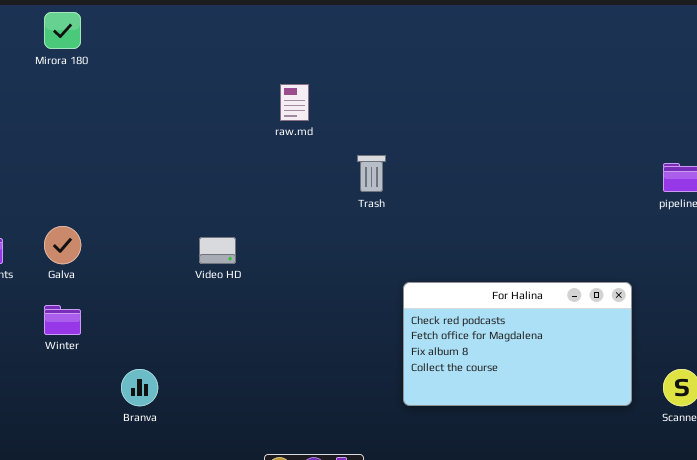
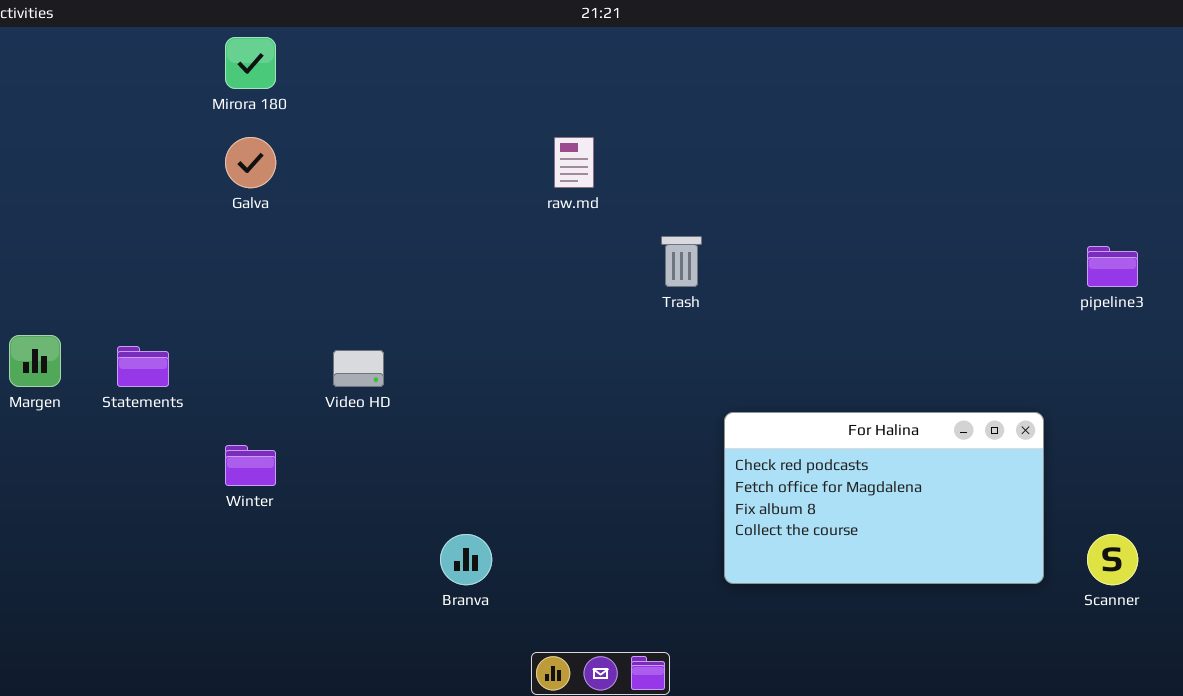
Galva: [44,226,81,264] -> [225,137,276,188], moved
Video HD: [199,237,236,264] -> [333,350,384,387], moved
Branva: [121,369,158,406] -> [440,534,492,585], moved

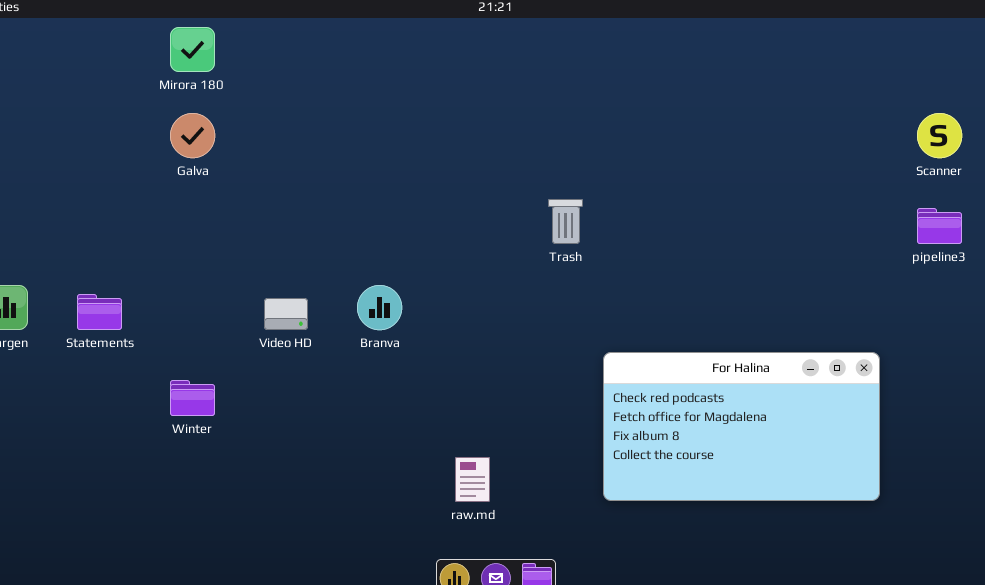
raw.md: [554,137,594,188] -> [455,457,490,502], moved
Branva: [440,534,492,585] -> [357,285,402,330], moved
Scanner: [1087,534,1138,585] -> [917,113,962,158], moved

